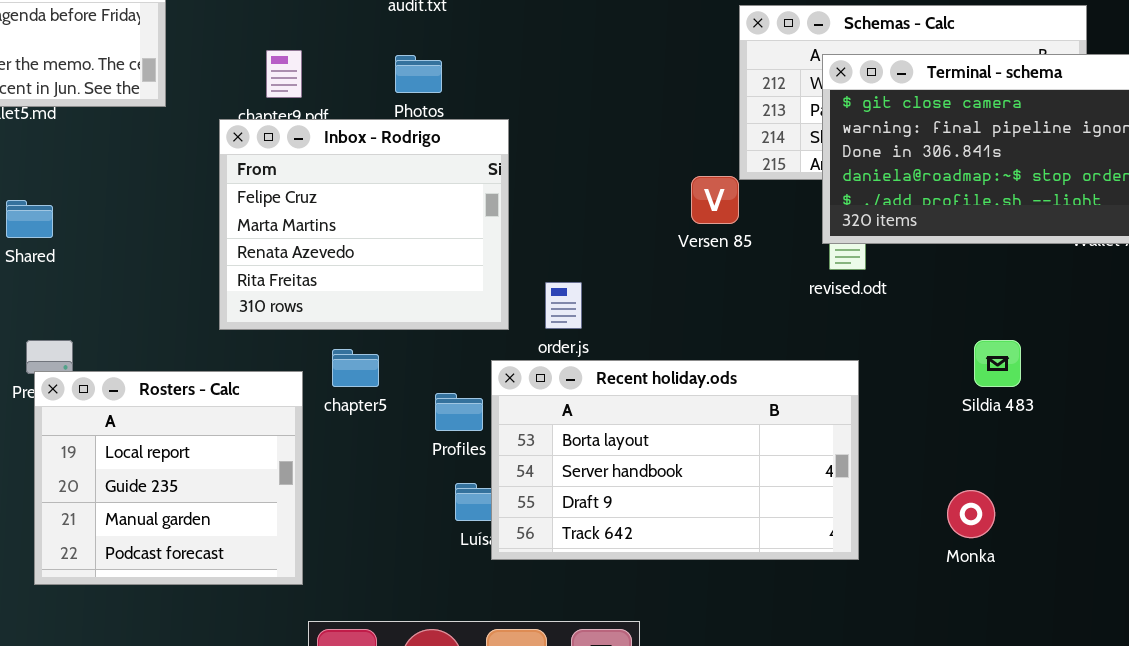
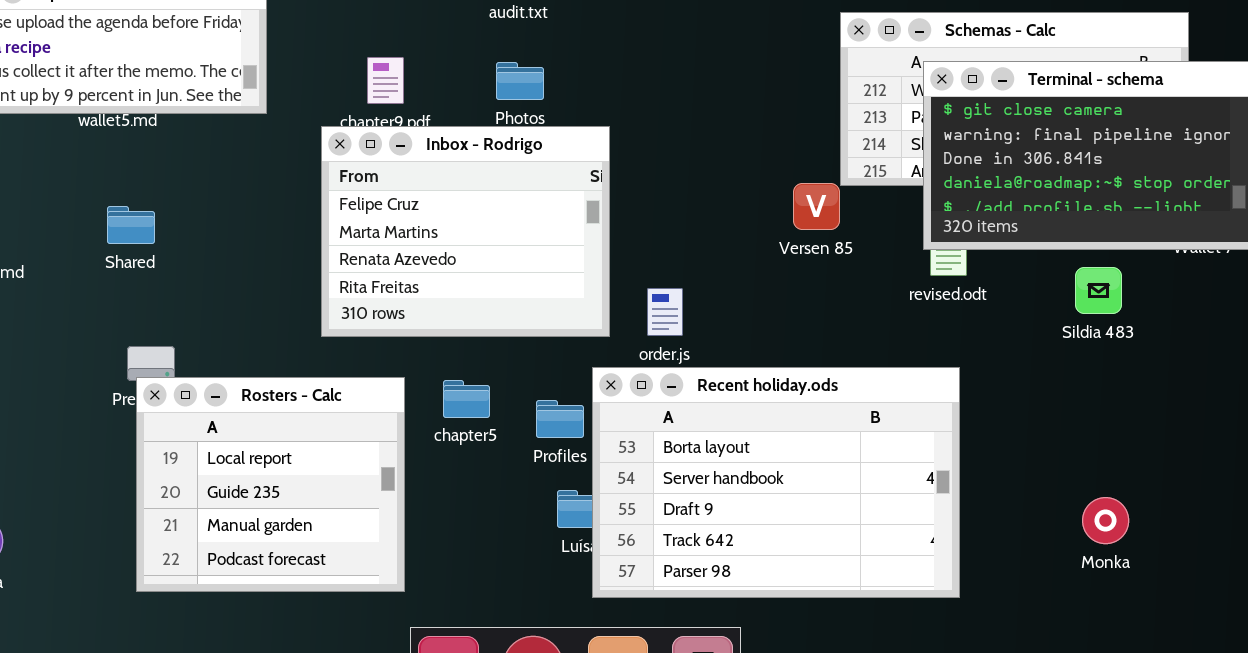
Sildia 483: [974,340,1021,387] -> [1075,267,1122,314], moved
chapter5: [332,349,379,387] -> [443,380,490,418], moved
Recent holiday.ods: [491,360,859,560] -> [592,367,960,598], resized
Monka: [947,490,995,538] -> [1082,497,1129,544], moved

